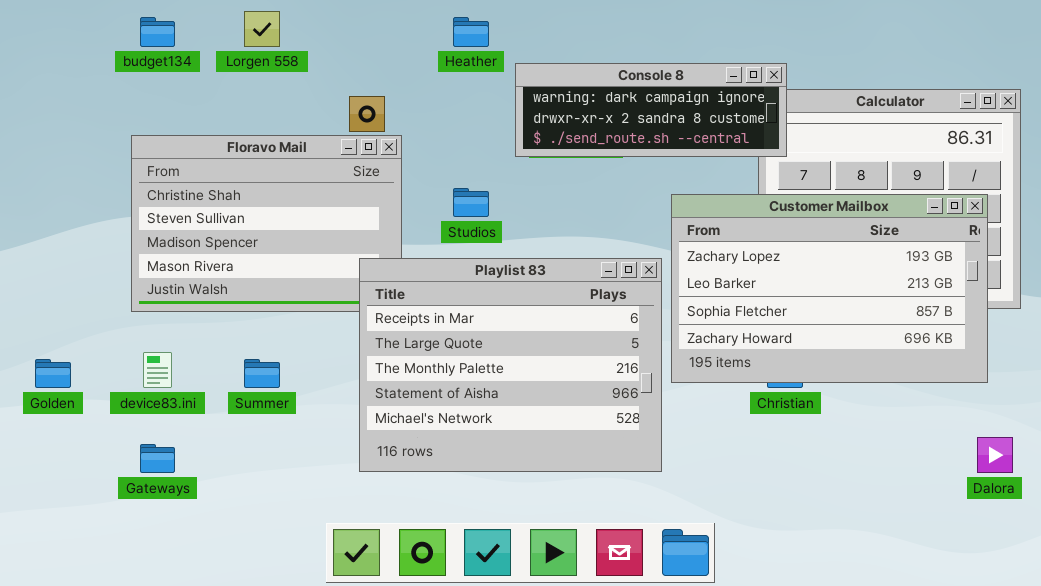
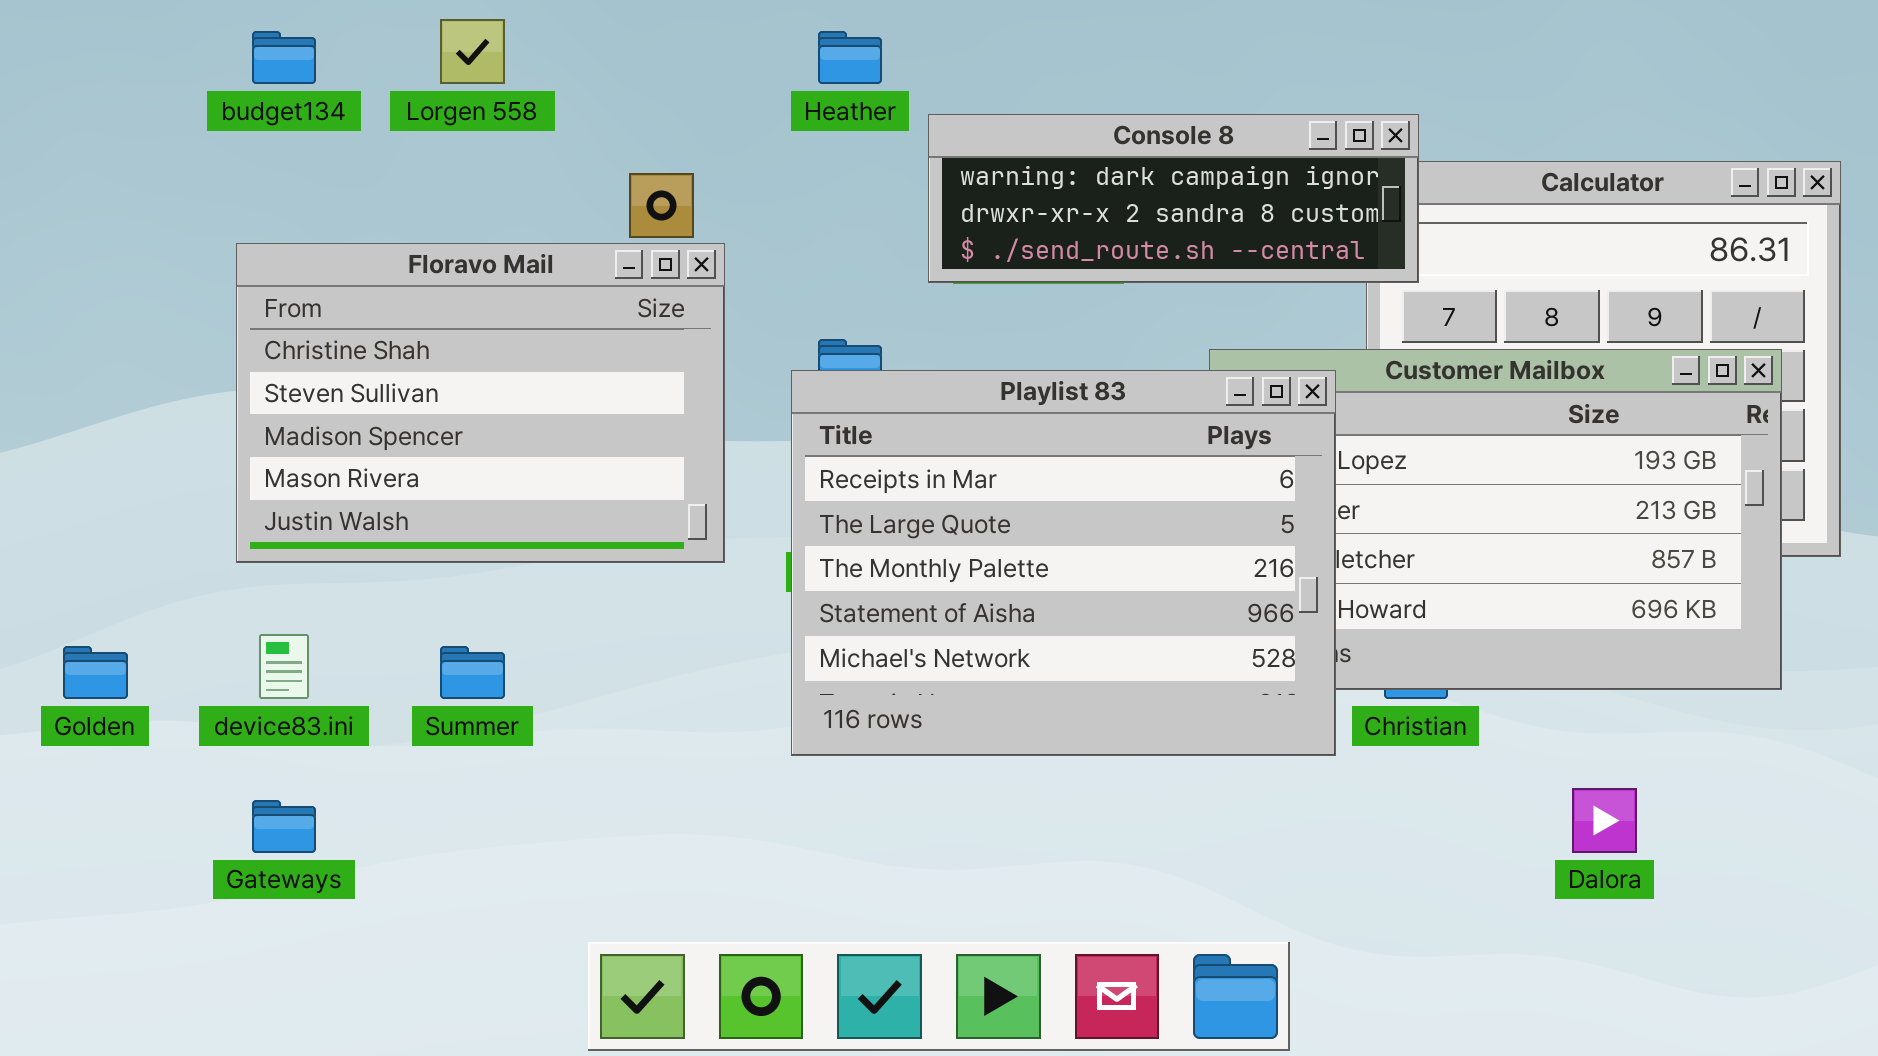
Playlist 83: [359,258,662,472] -> [791,370,1336,756], moved
Dalora: [977,437,1013,473] -> [1572,788,1637,853], moved

